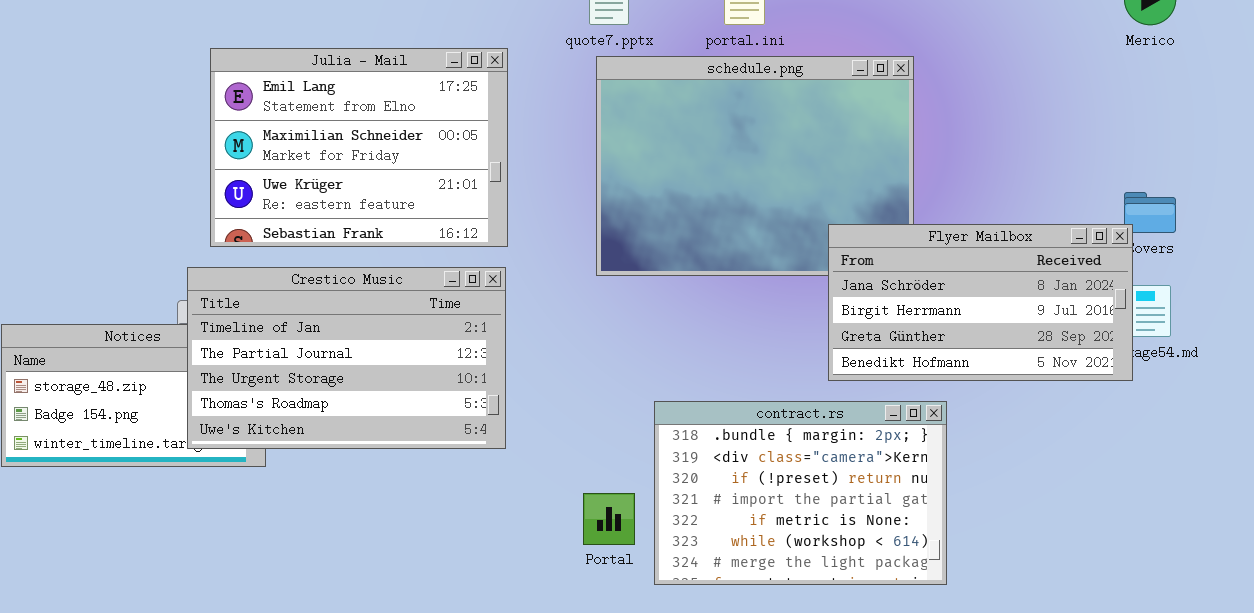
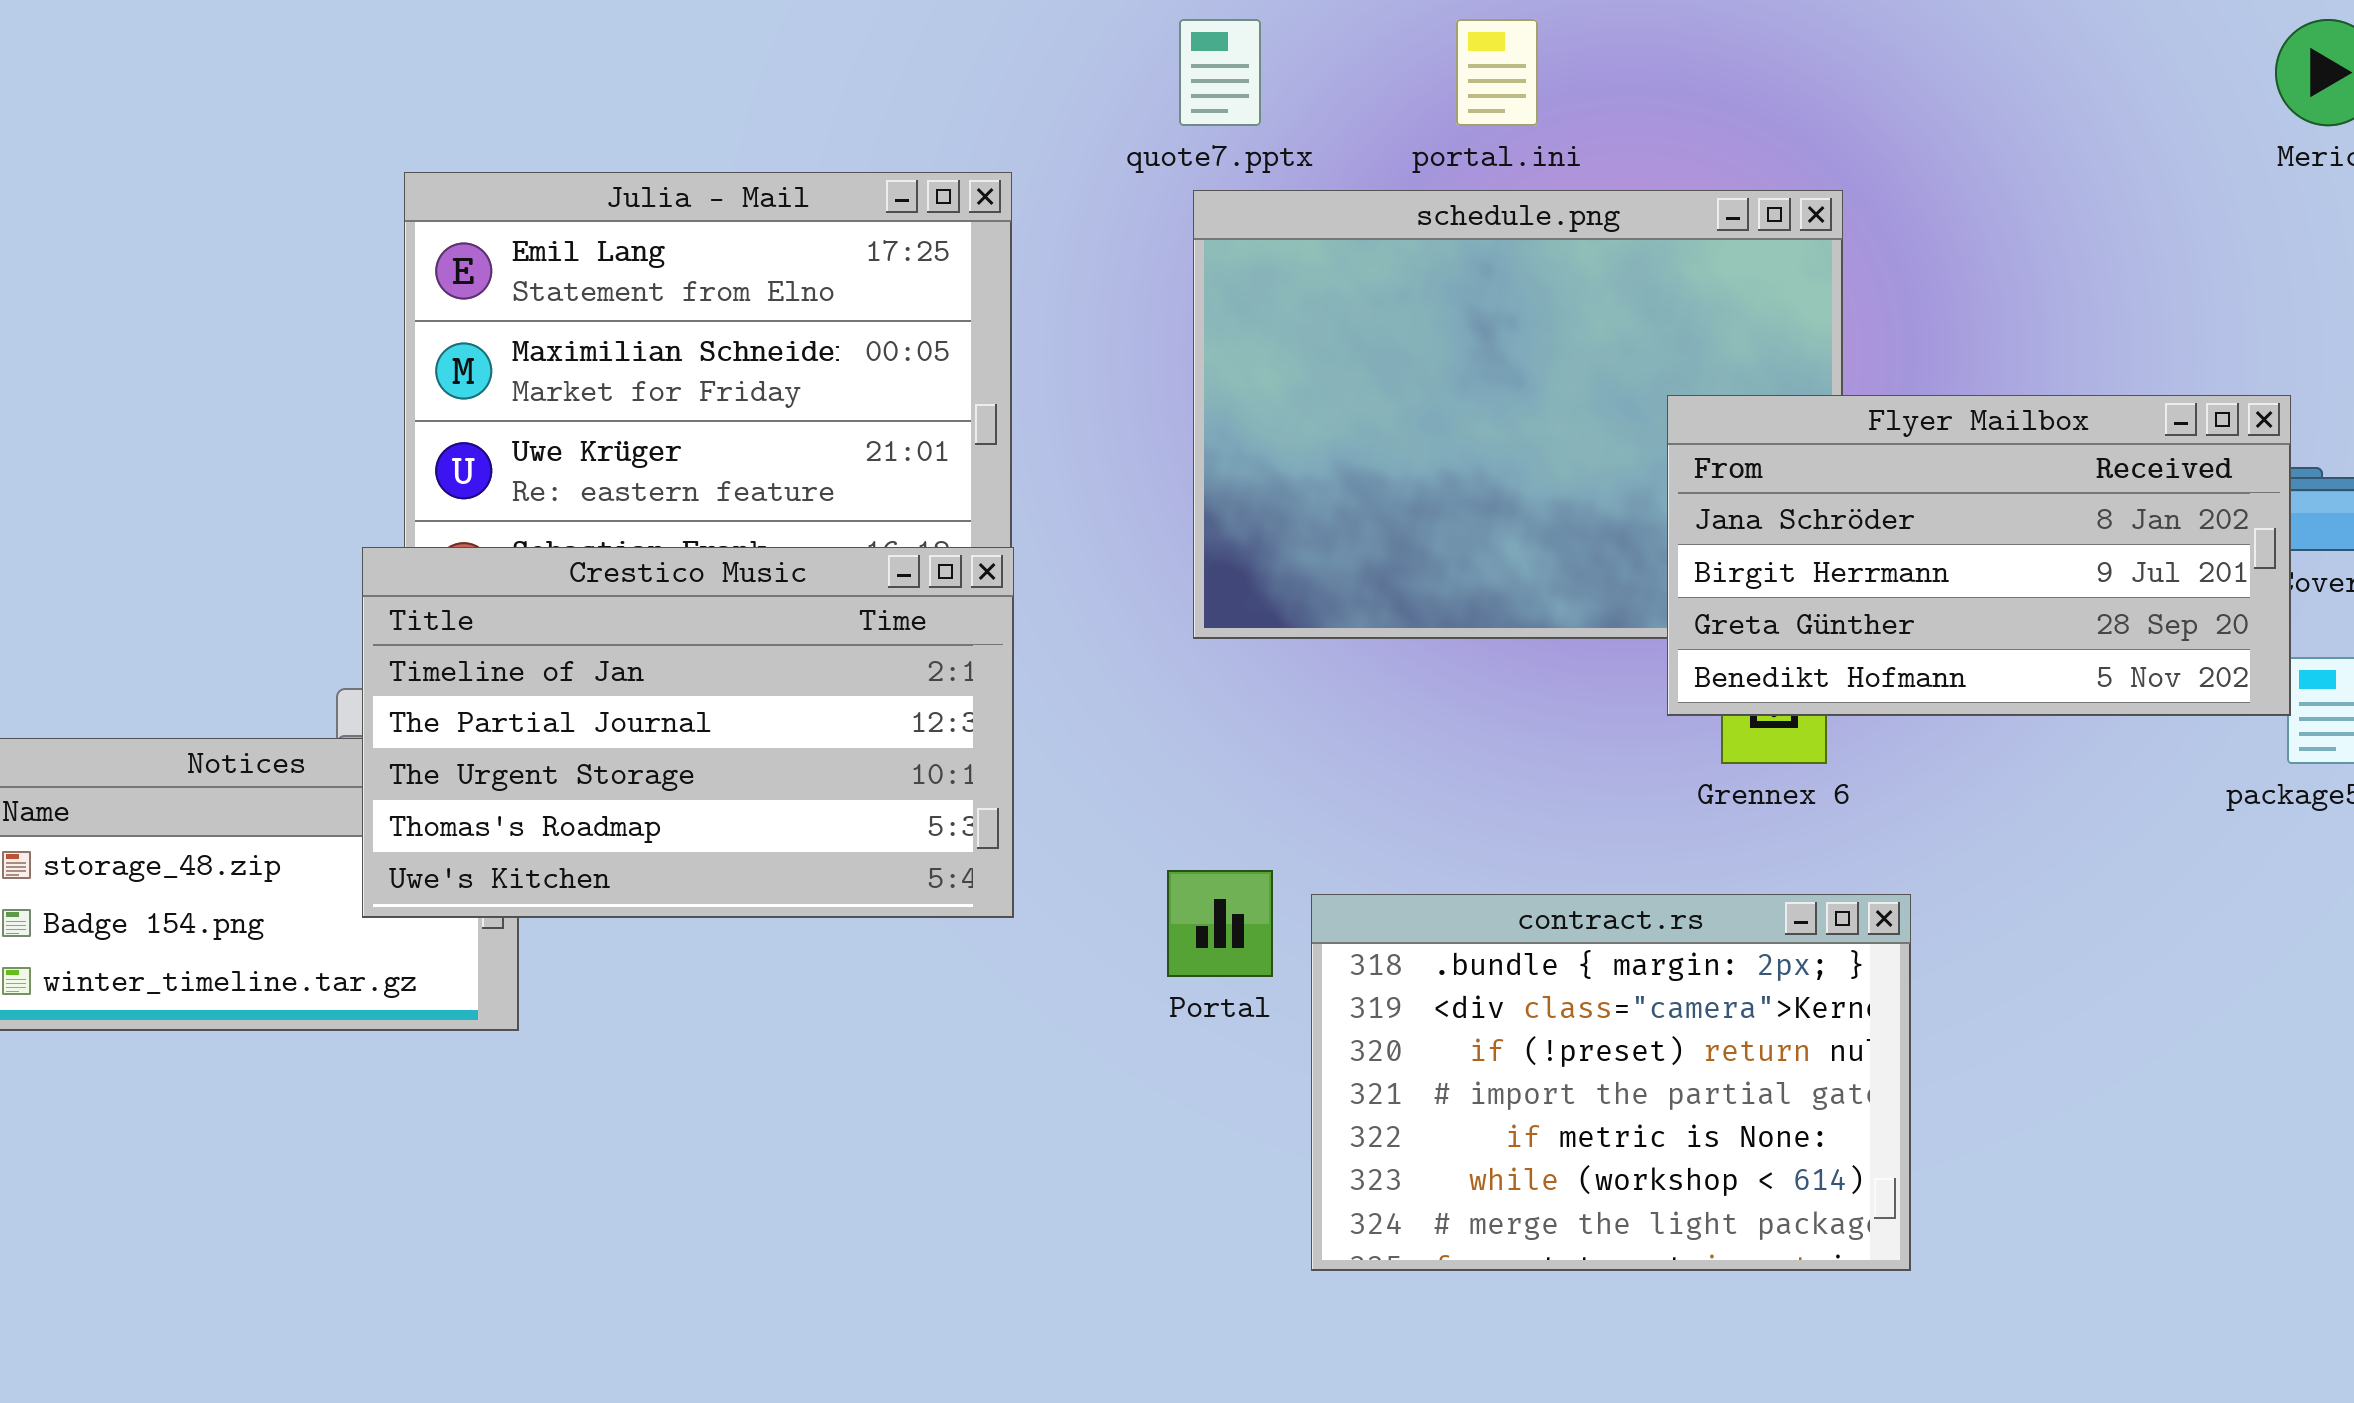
Flyer Mailbox: [828,224,1133,381] -> [1667,395,2291,716], moved
Crestico Music: [187,267,506,449] -> [362,547,1014,918], moved
Portal: [583,493,635,545] -> [1167,870,1273,977], moved

